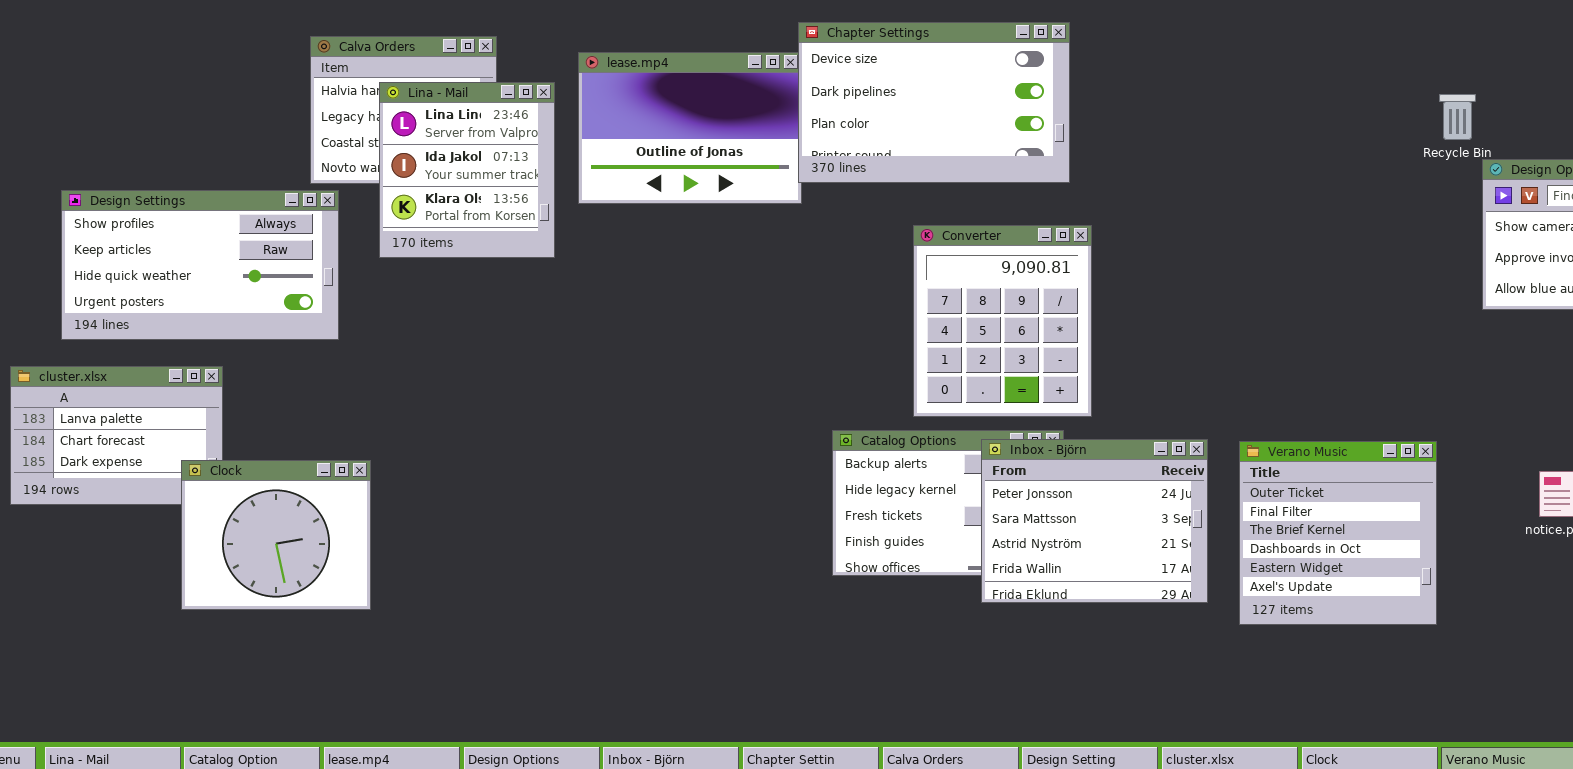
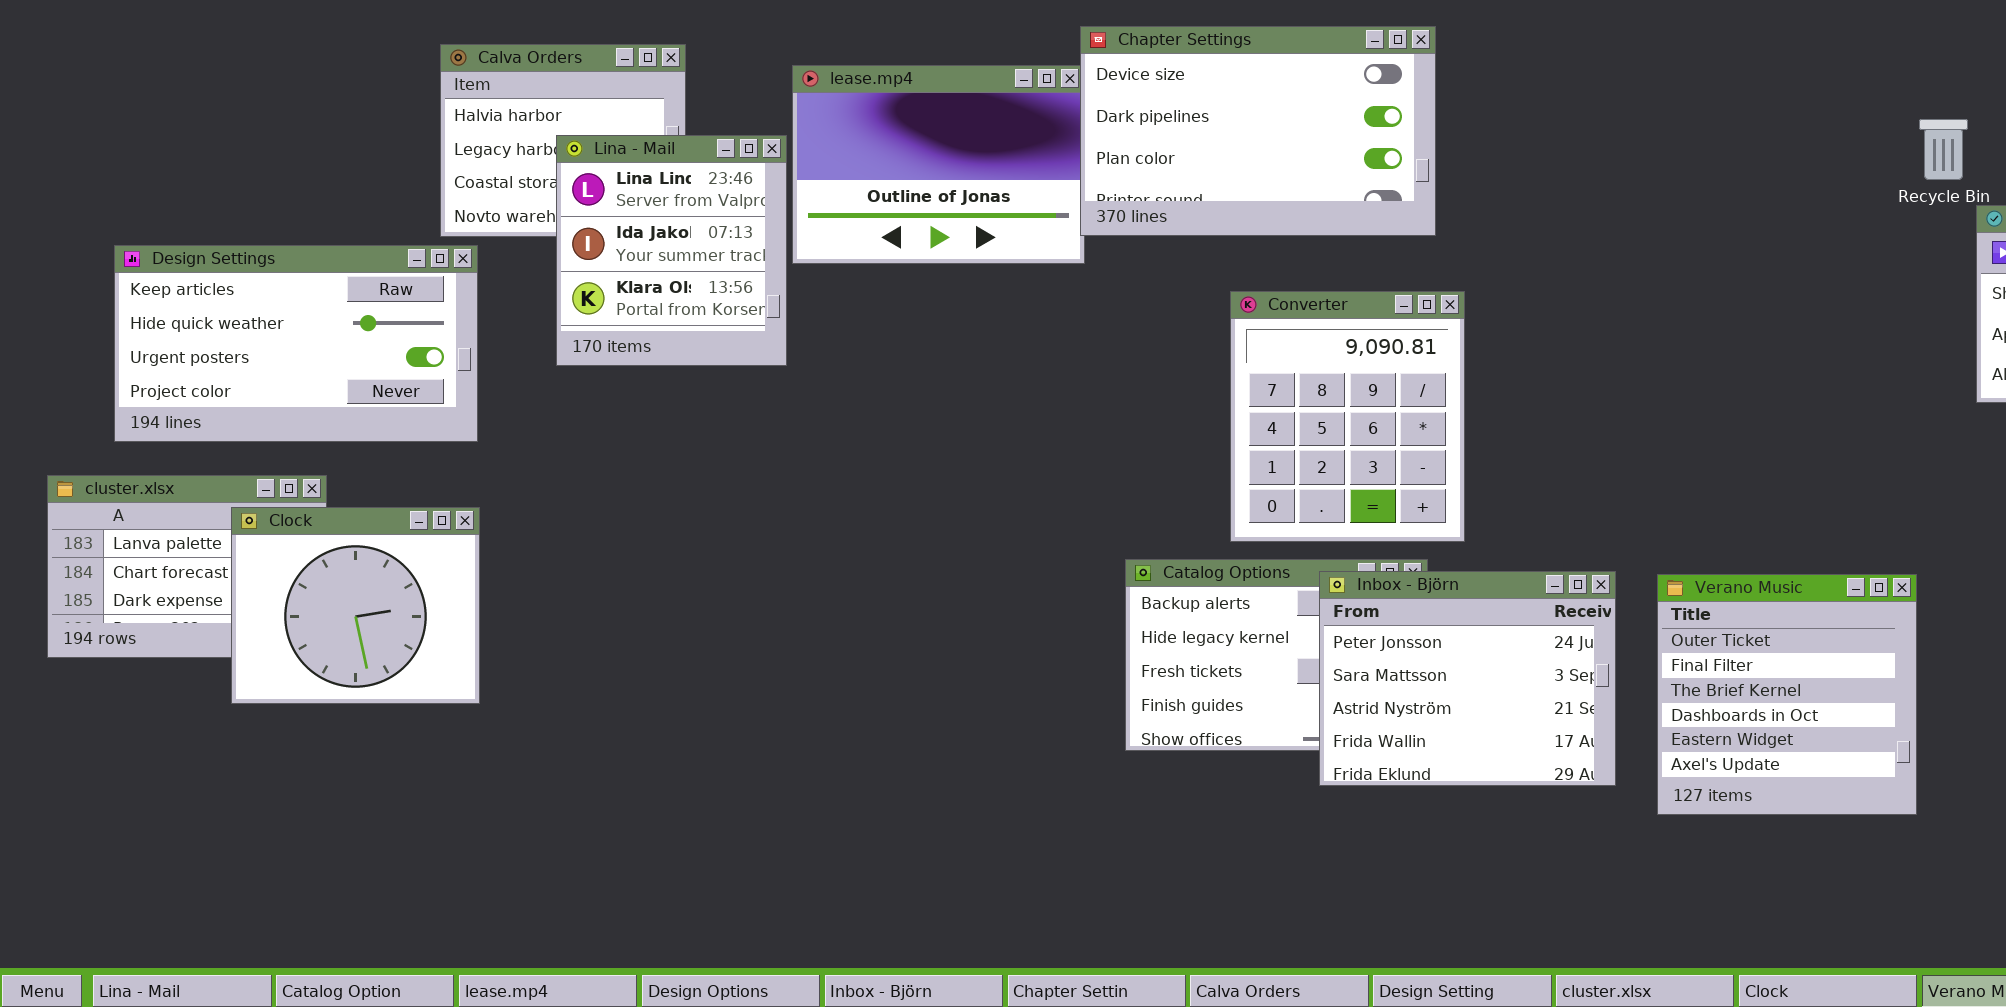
Lina - Mail: [379,82,555,258] -> [556,135,787,366], moved
Design Settings: [61,190,339,340] -> [114,245,478,442], scrolled down 1 row
Clock: [181,460,371,610] -> [231,507,480,704], moved

